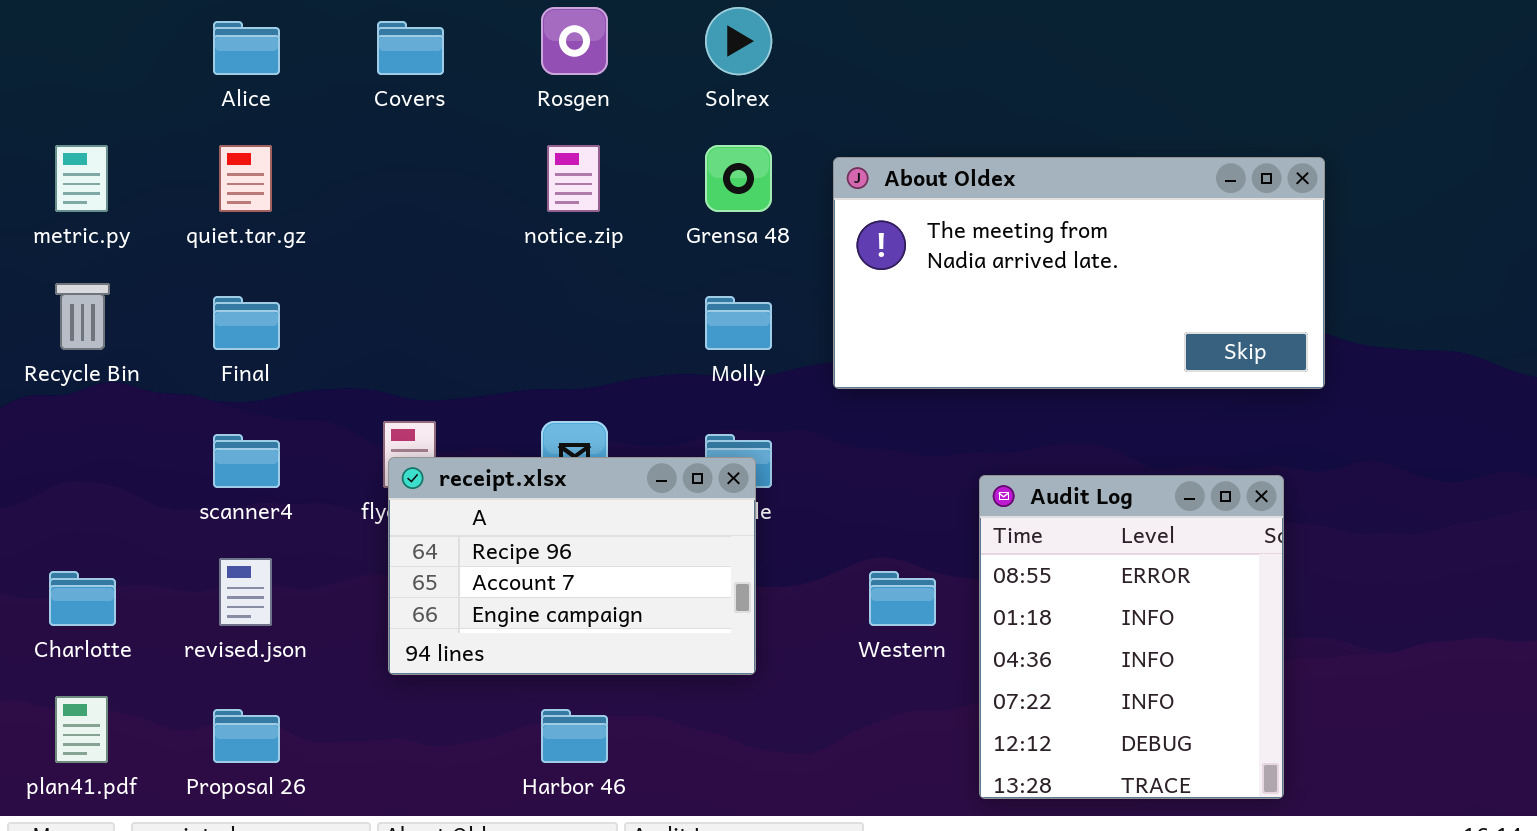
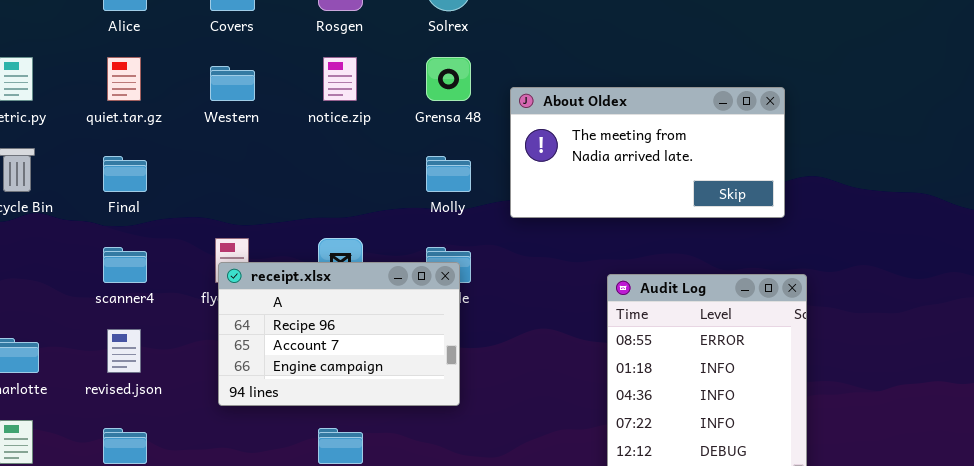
About Oldex: [833,157,1325,389] -> [510,87,785,218], resized
Western: [869,571,936,626] -> [210,66,255,101], moved

